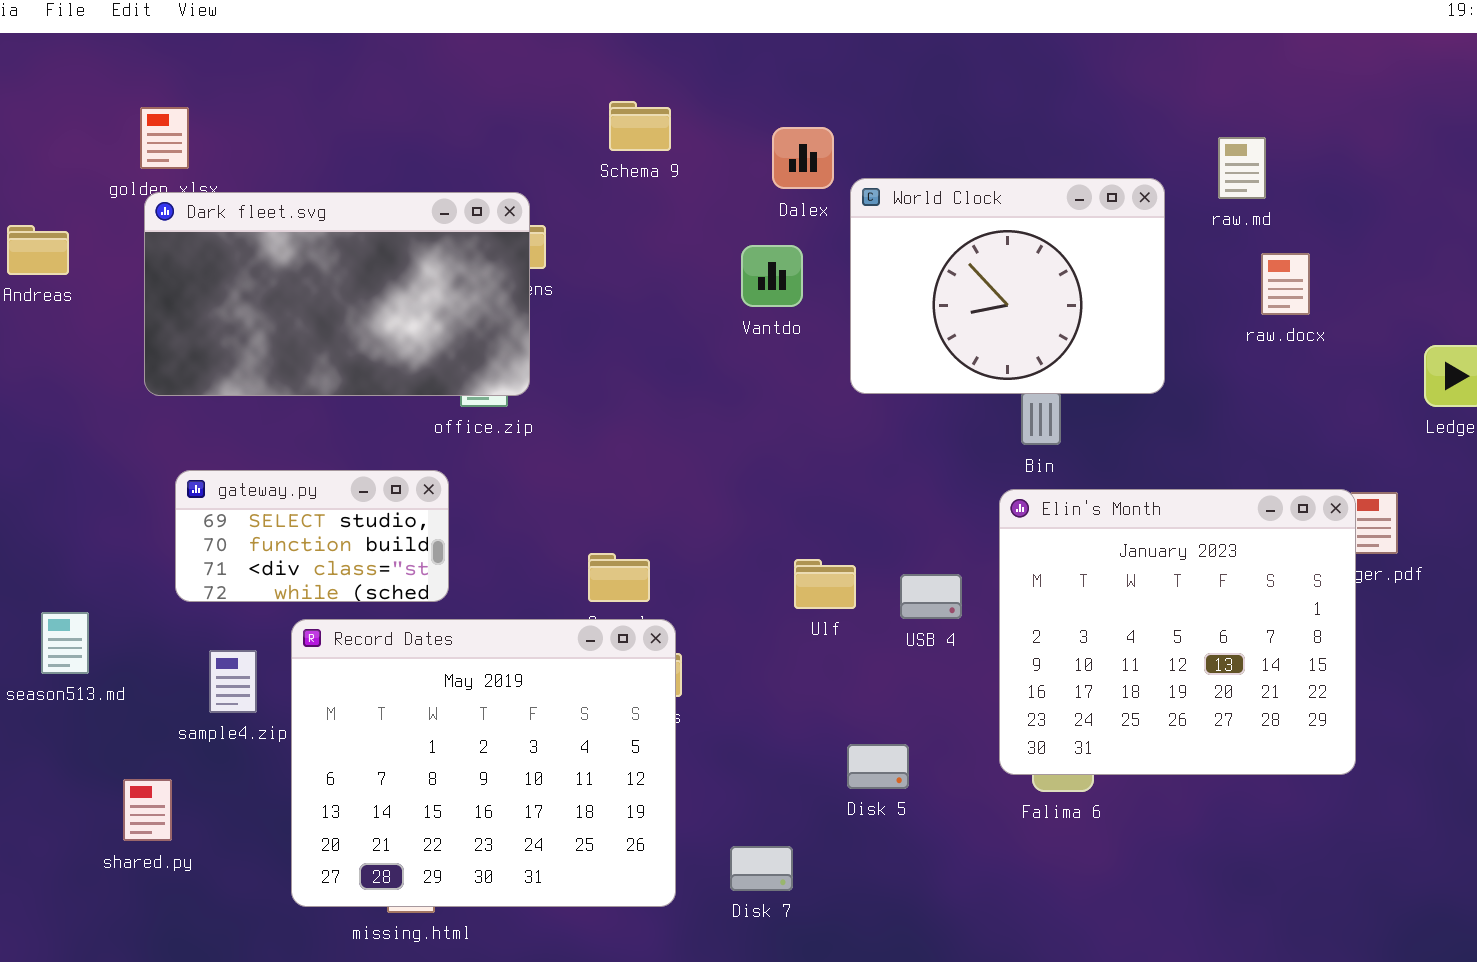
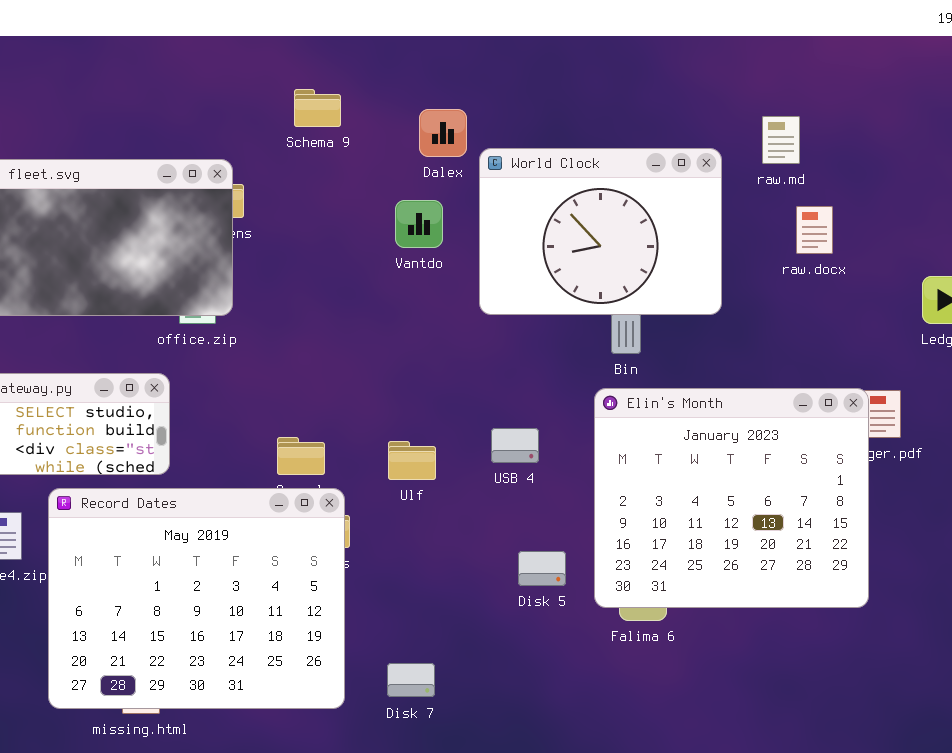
Ulf: [794,559,856,609] -> [388,441,436,480], moved
USB 4: [900,574,962,619] -> [491,428,539,463], moved
Disk 5: [847,744,909,789] -> [518,551,566,586], moved

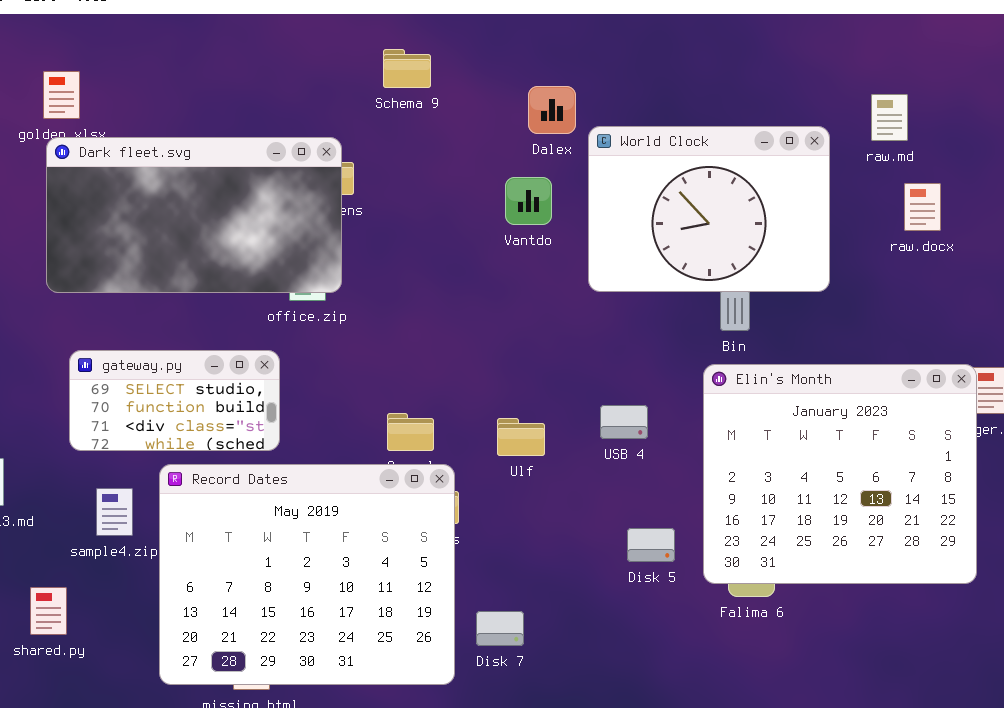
Schema 9: [294,89,341,127] -> [383,49,431,88], moved
Disk 7: [387,663,435,697] -> [476,611,524,646], moved

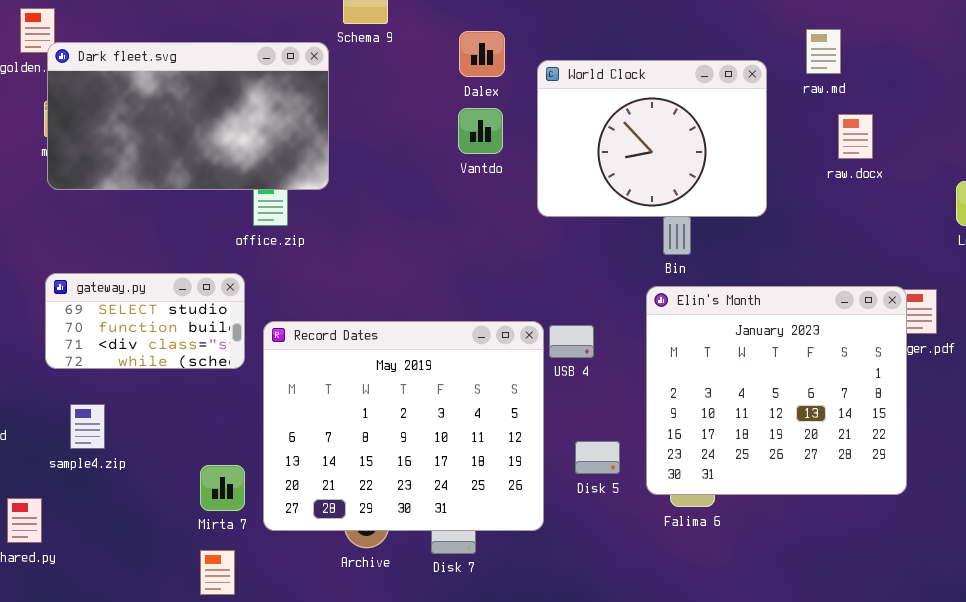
Dalex: [528,86,576,134] -> [459,31,505,77], moved
Dark fleet.svg: [46,137,342,293] -> [47,42,329,190], moved
Record Dates: [159,464,455,685] -> [263,321,544,531], moved

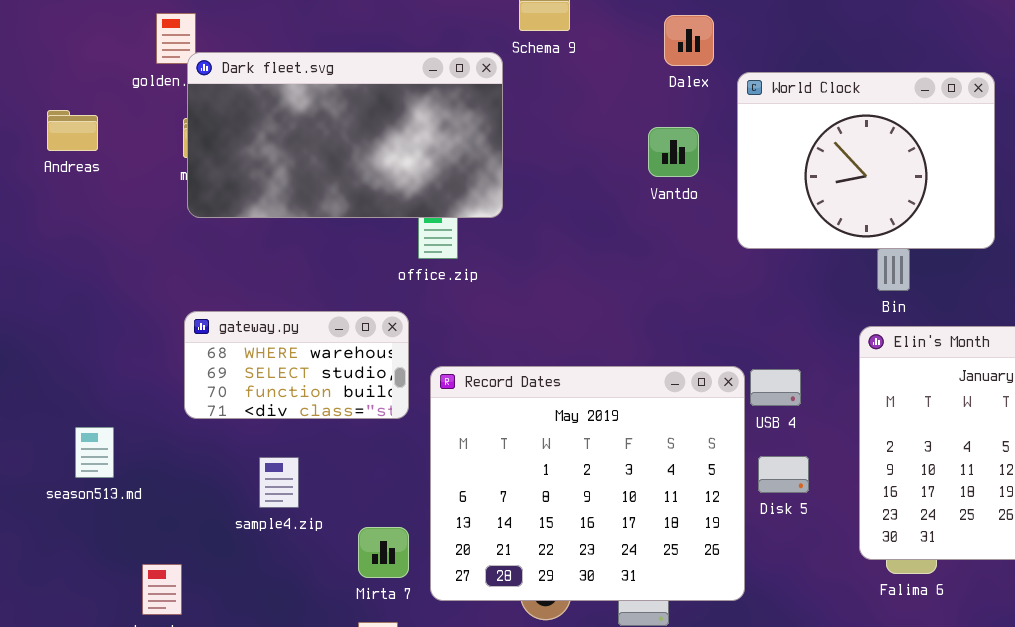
Dalex: [459,31,505,77] -> [664,15,714,66], moved
gateway.py: [45,273,245,369] -> [184,311,409,419], scrolled up 1 row
sample4.zip: [70,404,105,449] -> [259,457,299,508], moved
Disk 5: [575,441,620,474] -> [758,456,809,493], moved

